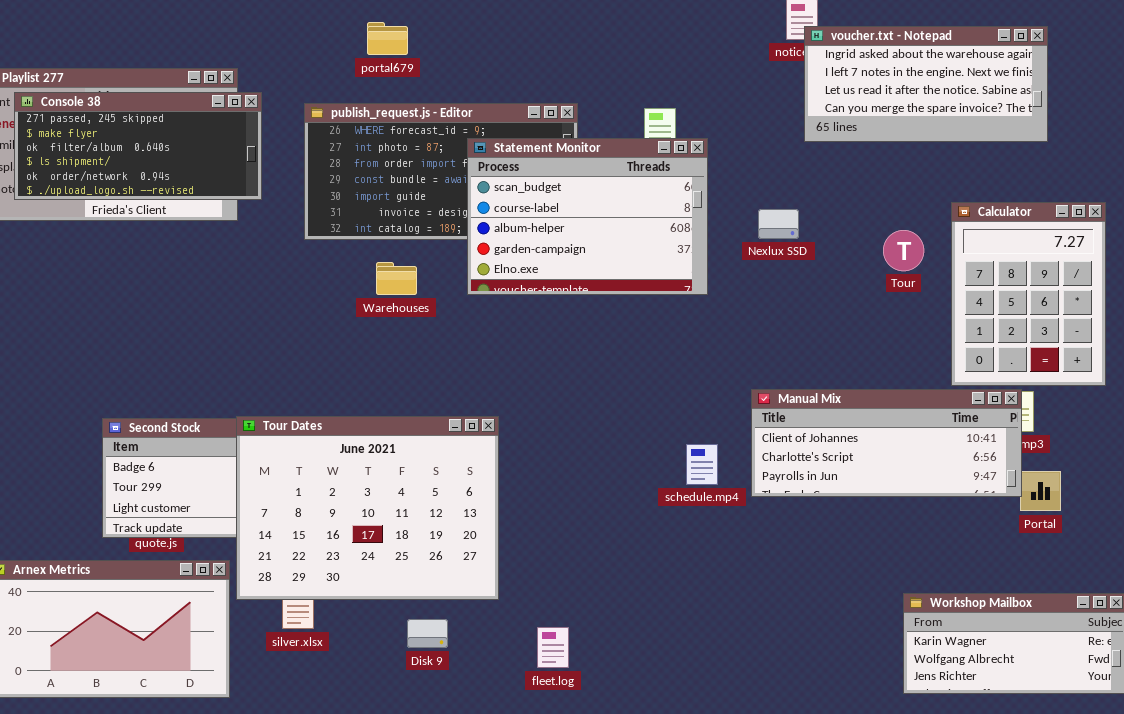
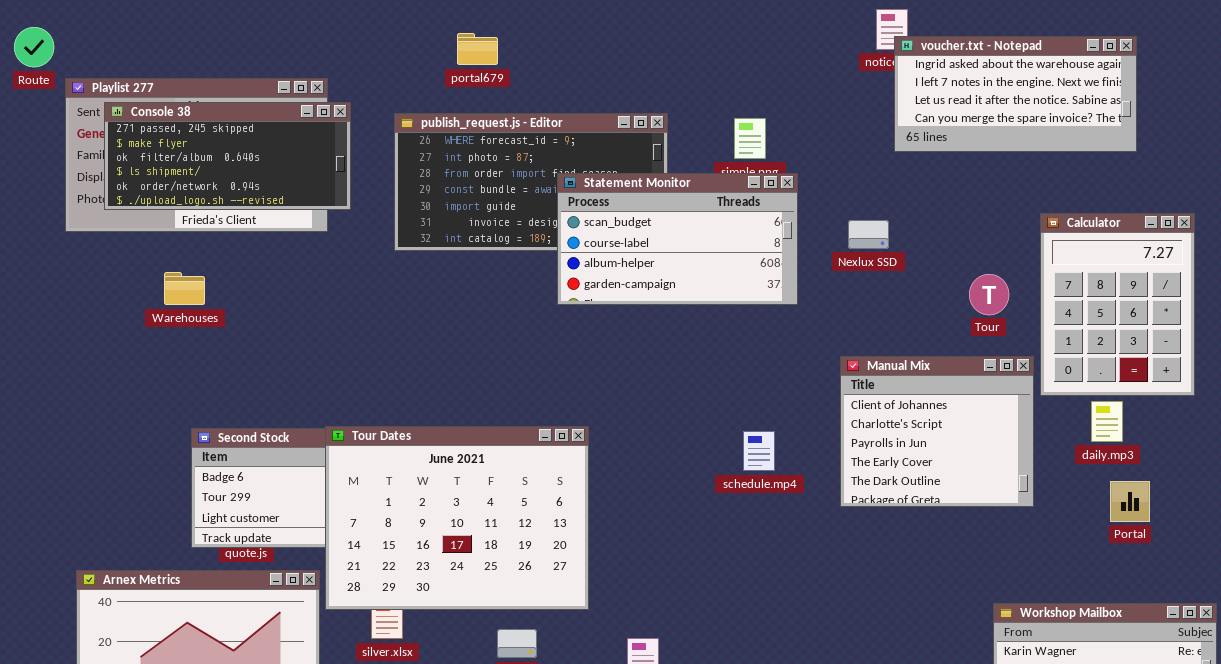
Statement Monitor: [467,138,708,295] -> [557,173,798,305], resized
Tour: [883,230,924,271] -> [969,274,1009,315], moved
Warehouses: [376,262,417,295] -> [164,272,205,305], moved
Manual Mix: [751,389,1022,497] -> [840,356,1034,507], resized
schedule.mp4: [686,444,718,485] -> [743,431,775,471], moved

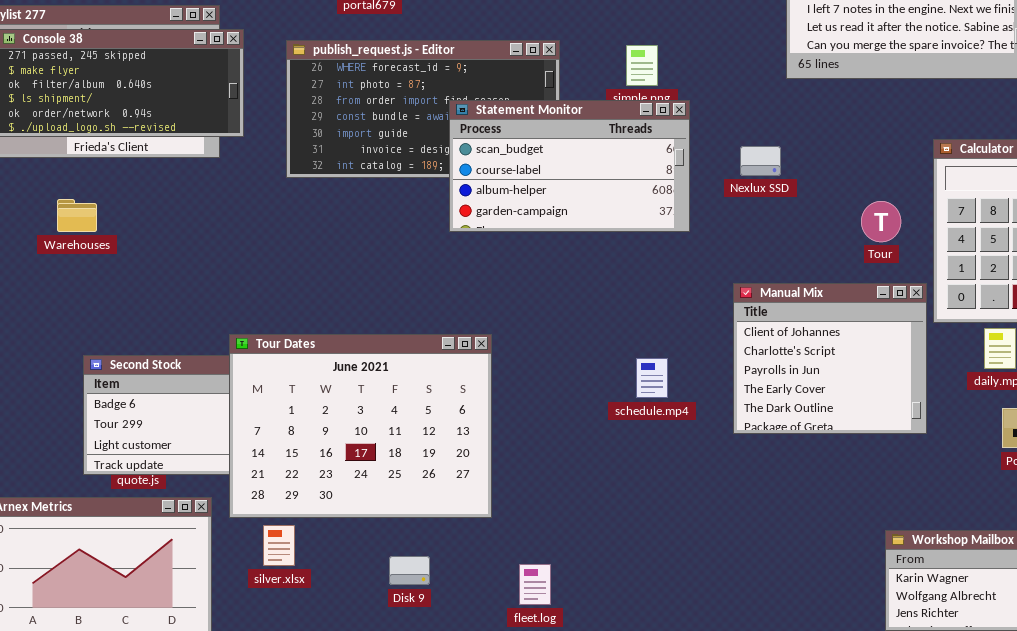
Tour Dates: [325,426,589,610] -> [229,334,492,518], moved

